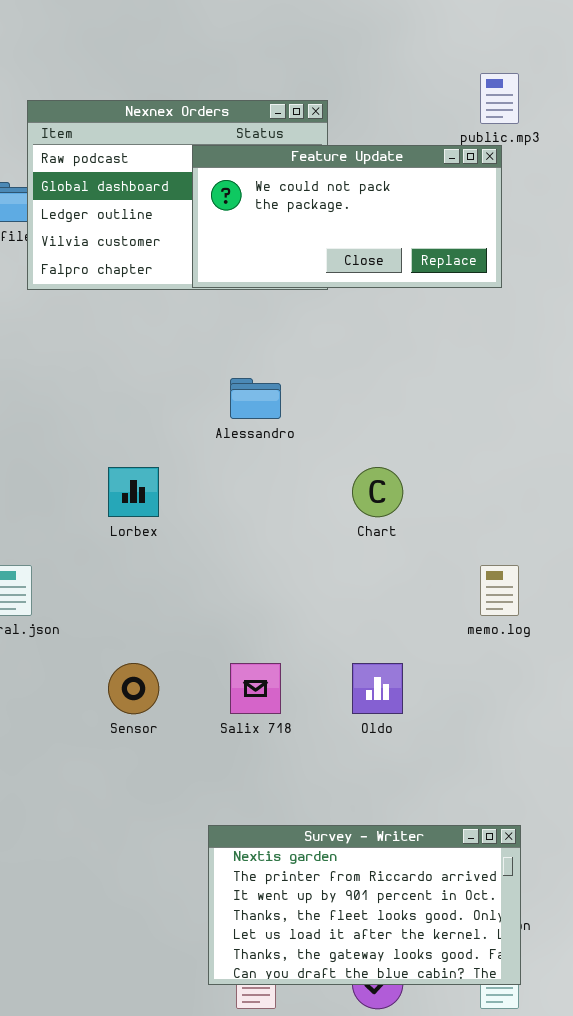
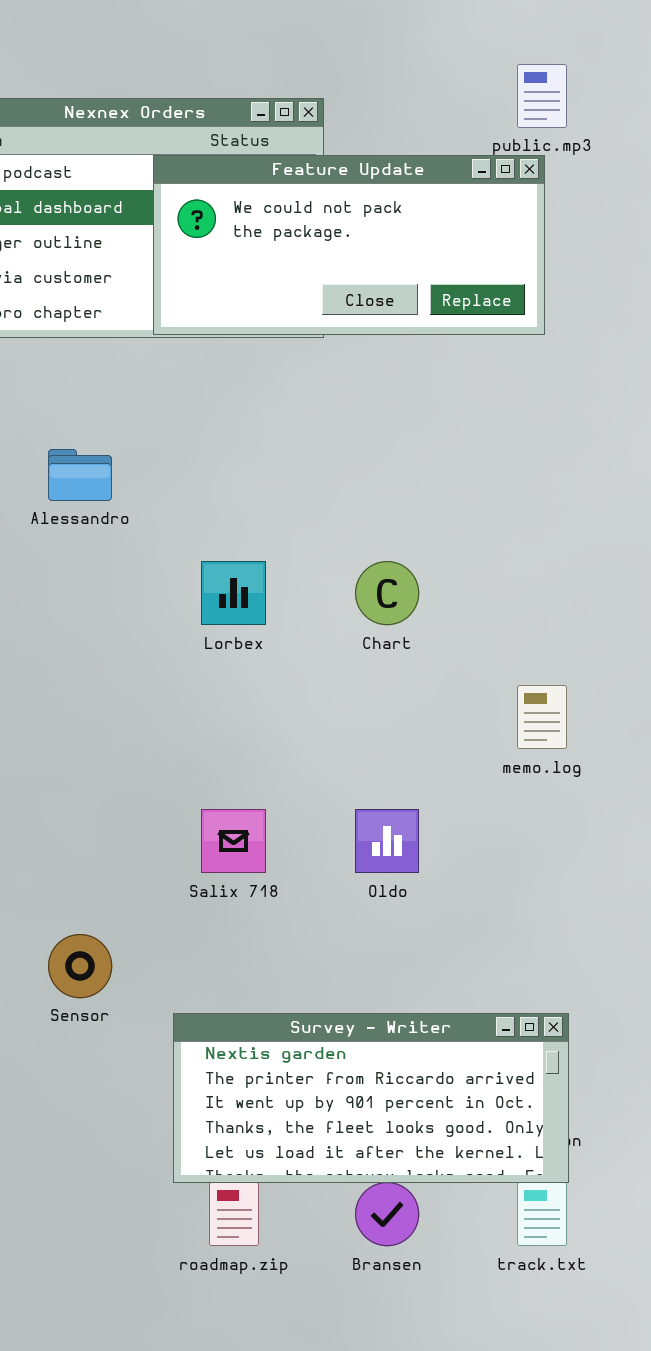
Alessandro: [230,378,281,419] -> [48,449,112,501], moved
Lorbex: [108,467,159,517] -> [201,561,266,625], moved
Sensor: [108,663,159,714] -> [48,934,112,998], moved
Survey - Writer: [208,825,521,985] -> [173,1013,569,1183], resized

